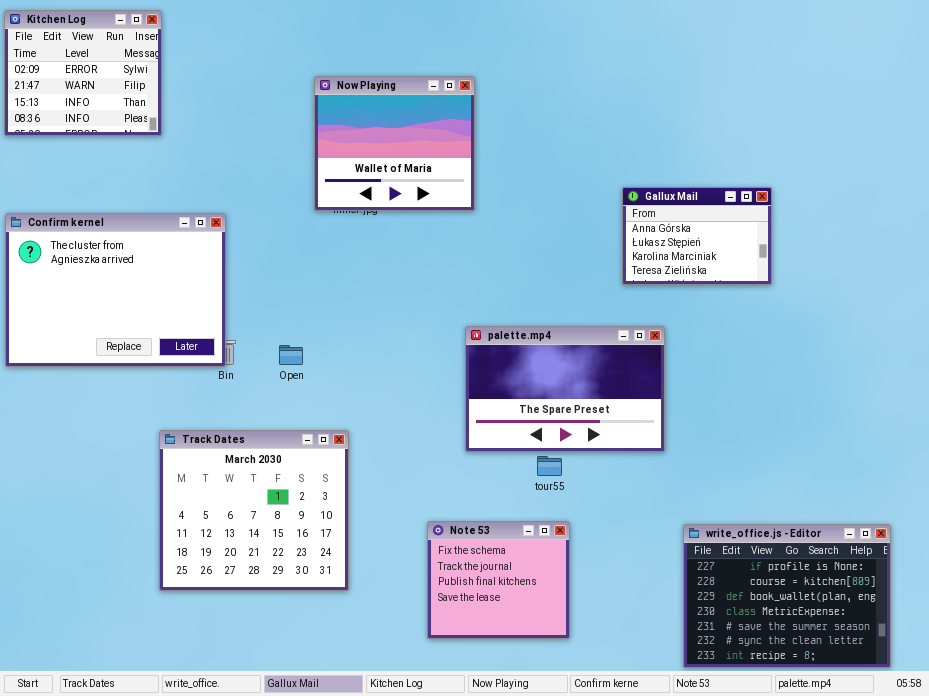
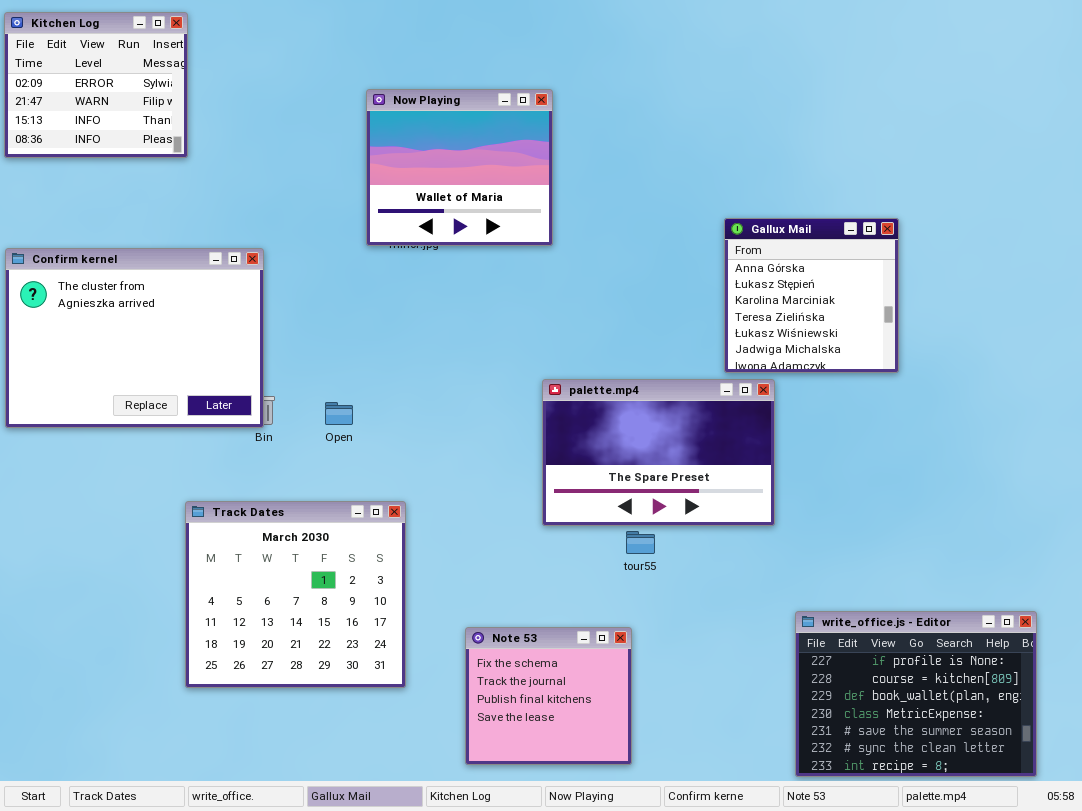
Gallux Mail: [622,187,772,285] -> [724,218,899,373], resized
Note 53: [427,521,570,639] -> [465,627,632,765], moved

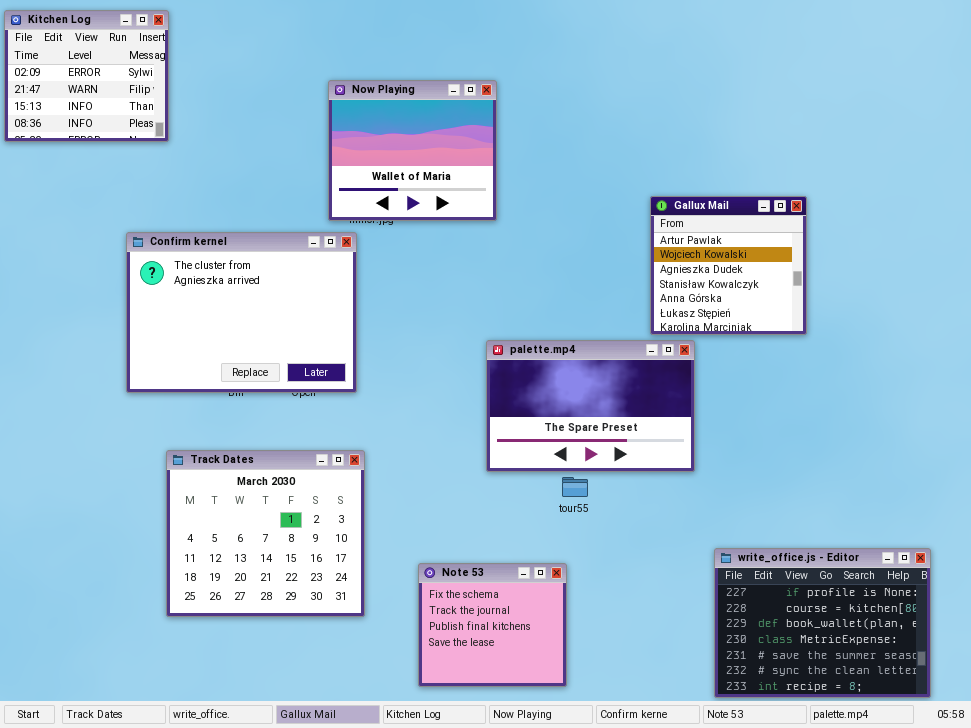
Gallux Mail: [724,218,899,373] -> [650,196,807,335], scrolled up 4 rows
Confirm kernel: [5,248,264,428] -> [126,232,357,393], moved

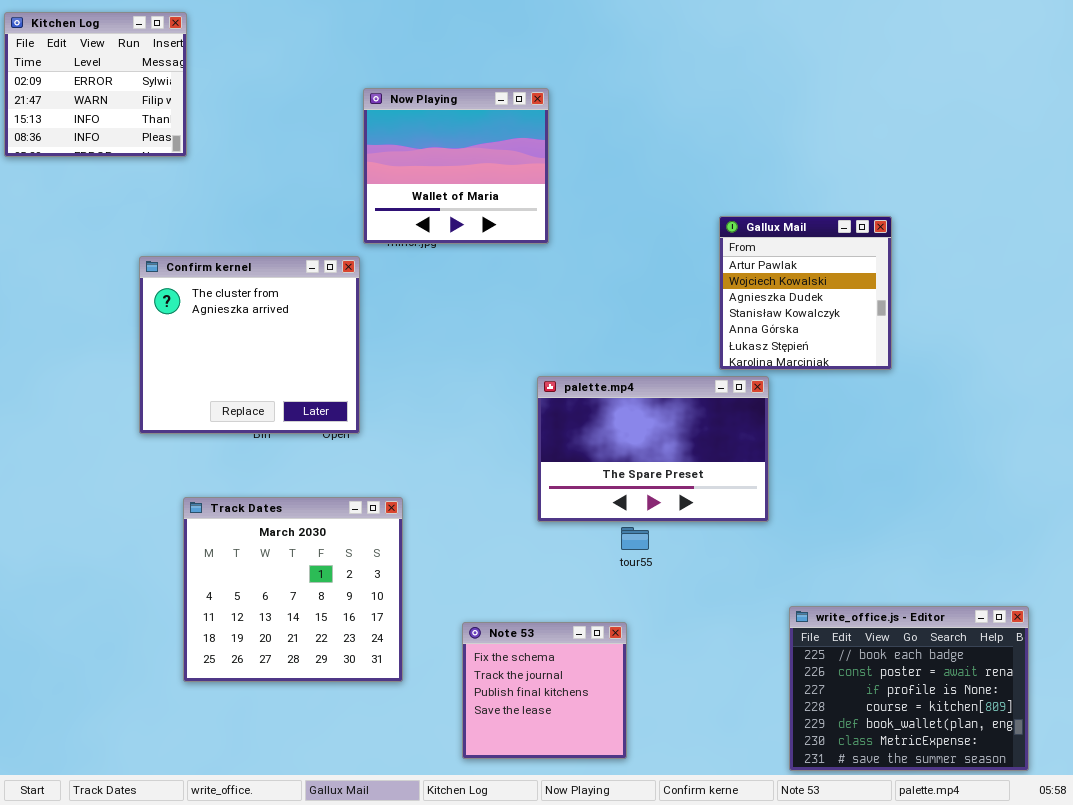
Confirm kernel: [126,232,357,393] -> [139,256,360,434], resized
write_office.js - Editor: [714,548,931,698] -> [789,606,1029,771], scrolled up 2 rows

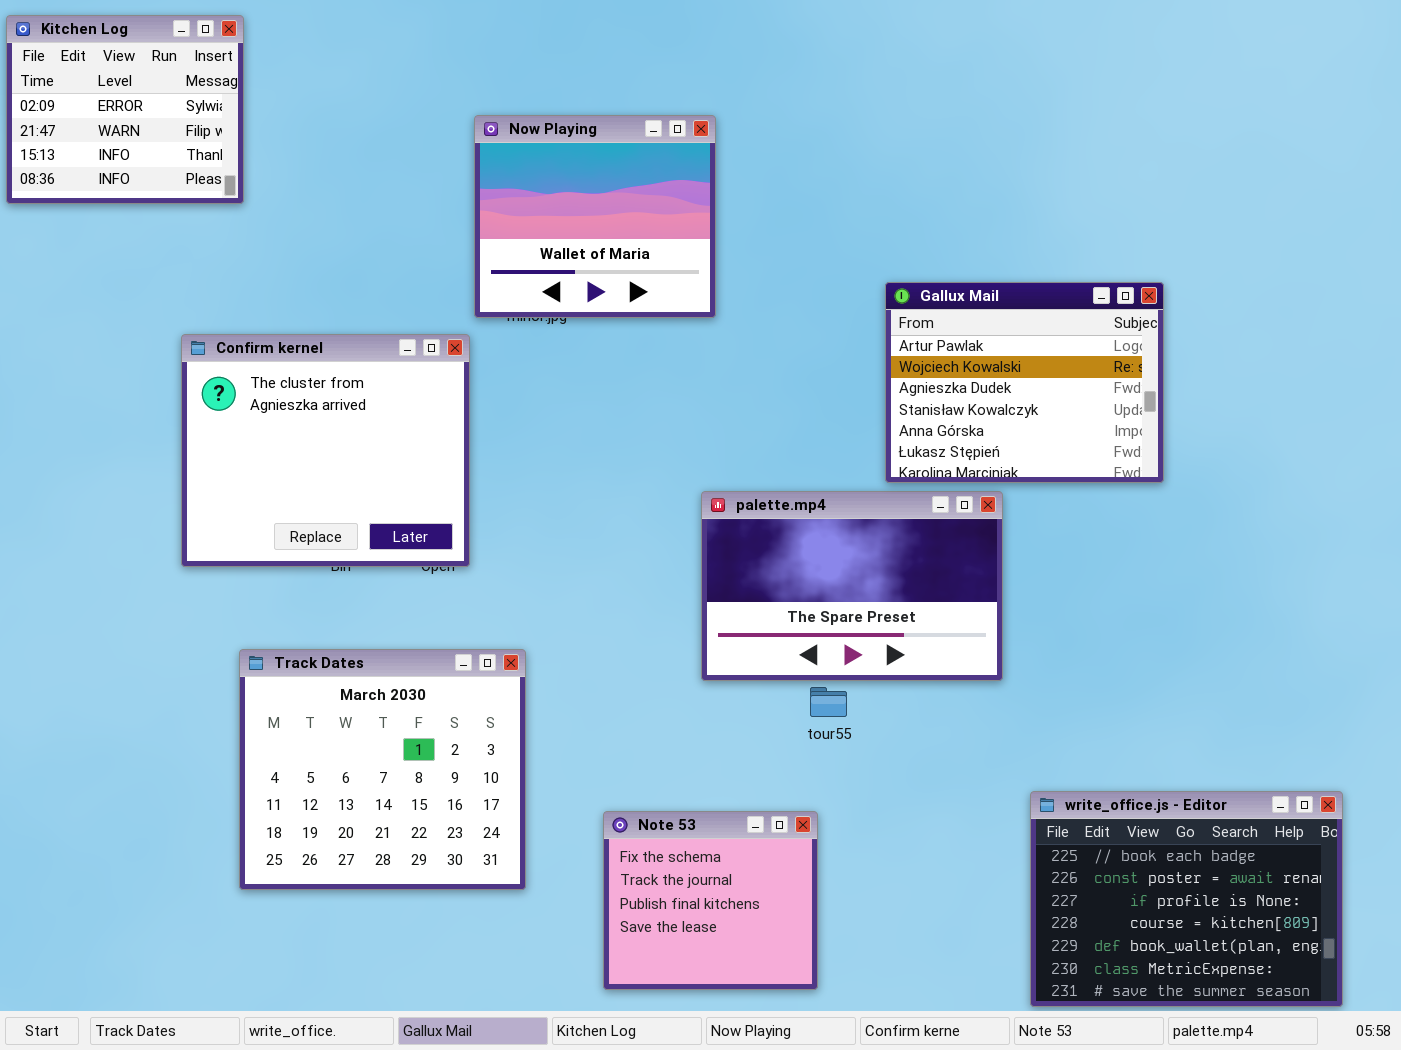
Gallux Mail: [719,216,892,370] -> [885,282,1164,483], resized

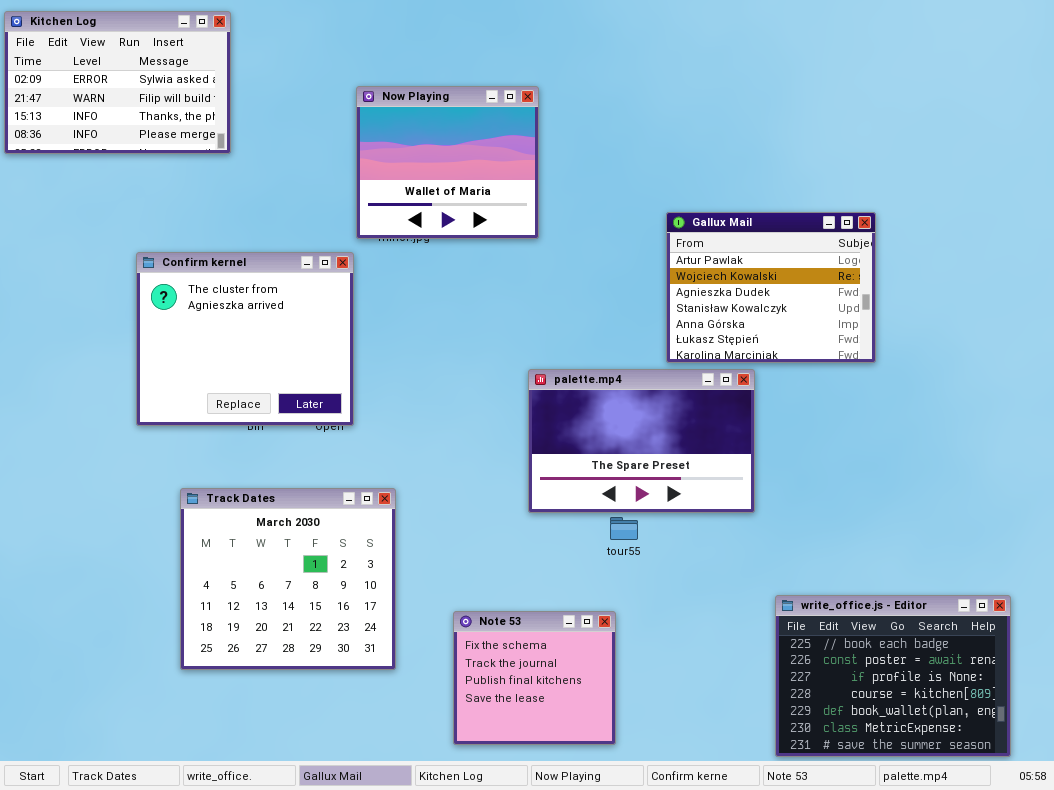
Kitchen Log: [6,15,244,204] -> [4,11,231,154], resized

